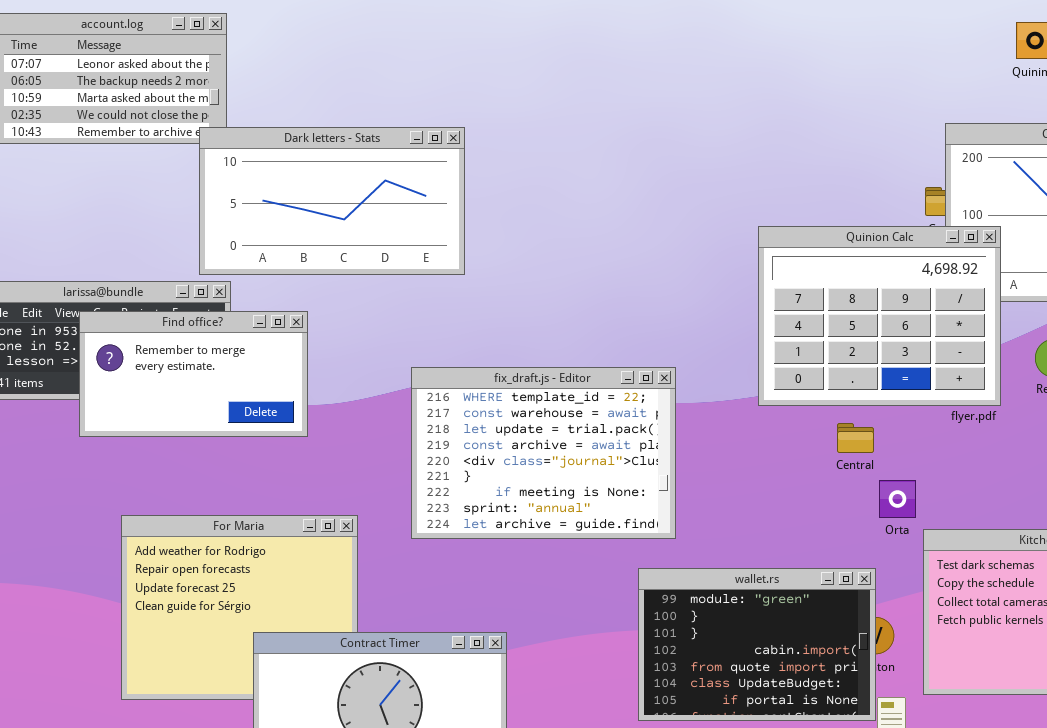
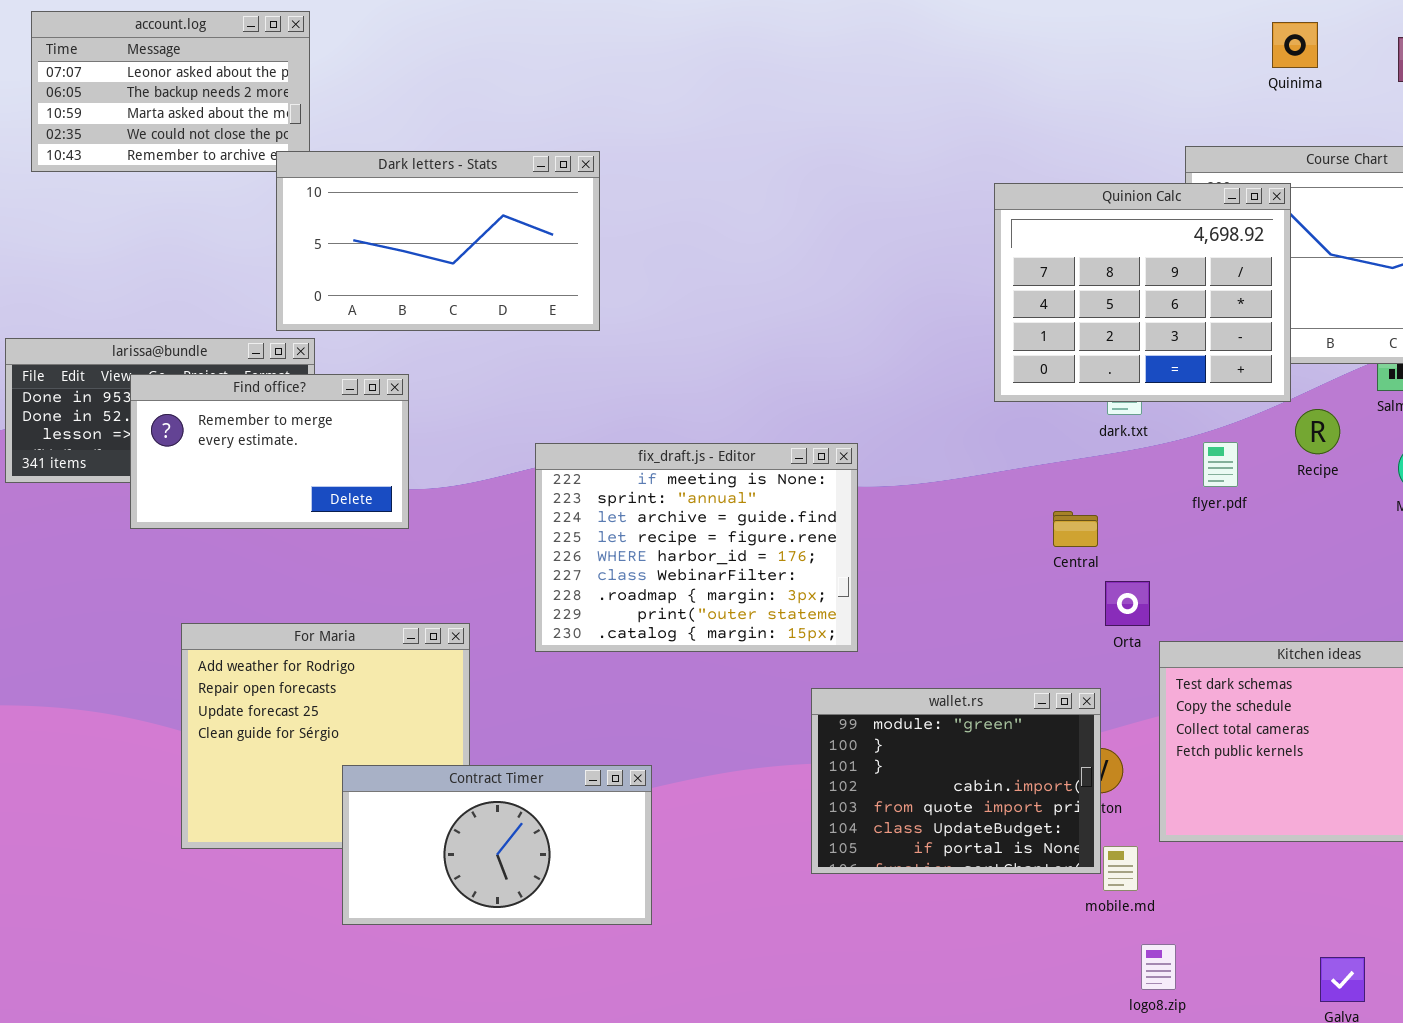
Quinion Calc: [758,226,1001,406] -> [994,183,1291,402], moved
fix_draft.js - Editor: [411,367,676,539] -> [535,443,858,652], scrolled down 6 rows

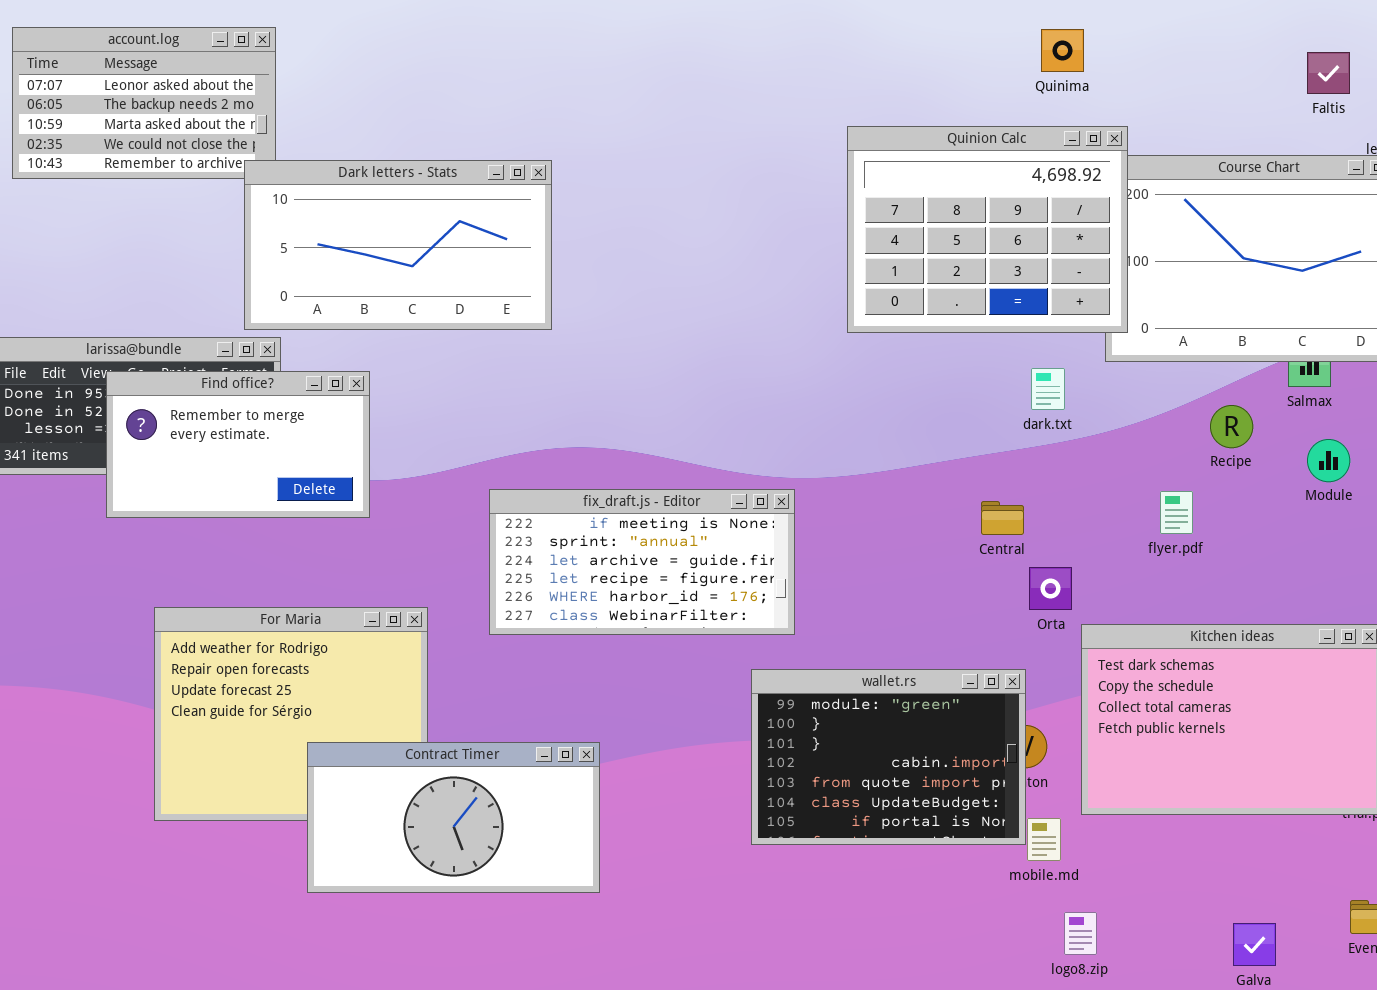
Quinima: [1272,22,1318,68] -> [1041,29,1084,72], moved
Quinion Calc: [994,183,1291,402] -> [847,126,1128,333], moved
flyer.pdf: [1203,442,1238,487] -> [1160,491,1193,534], moved
fix_draft.js - Editor: [535,443,858,652] -> [489,489,795,635], resized

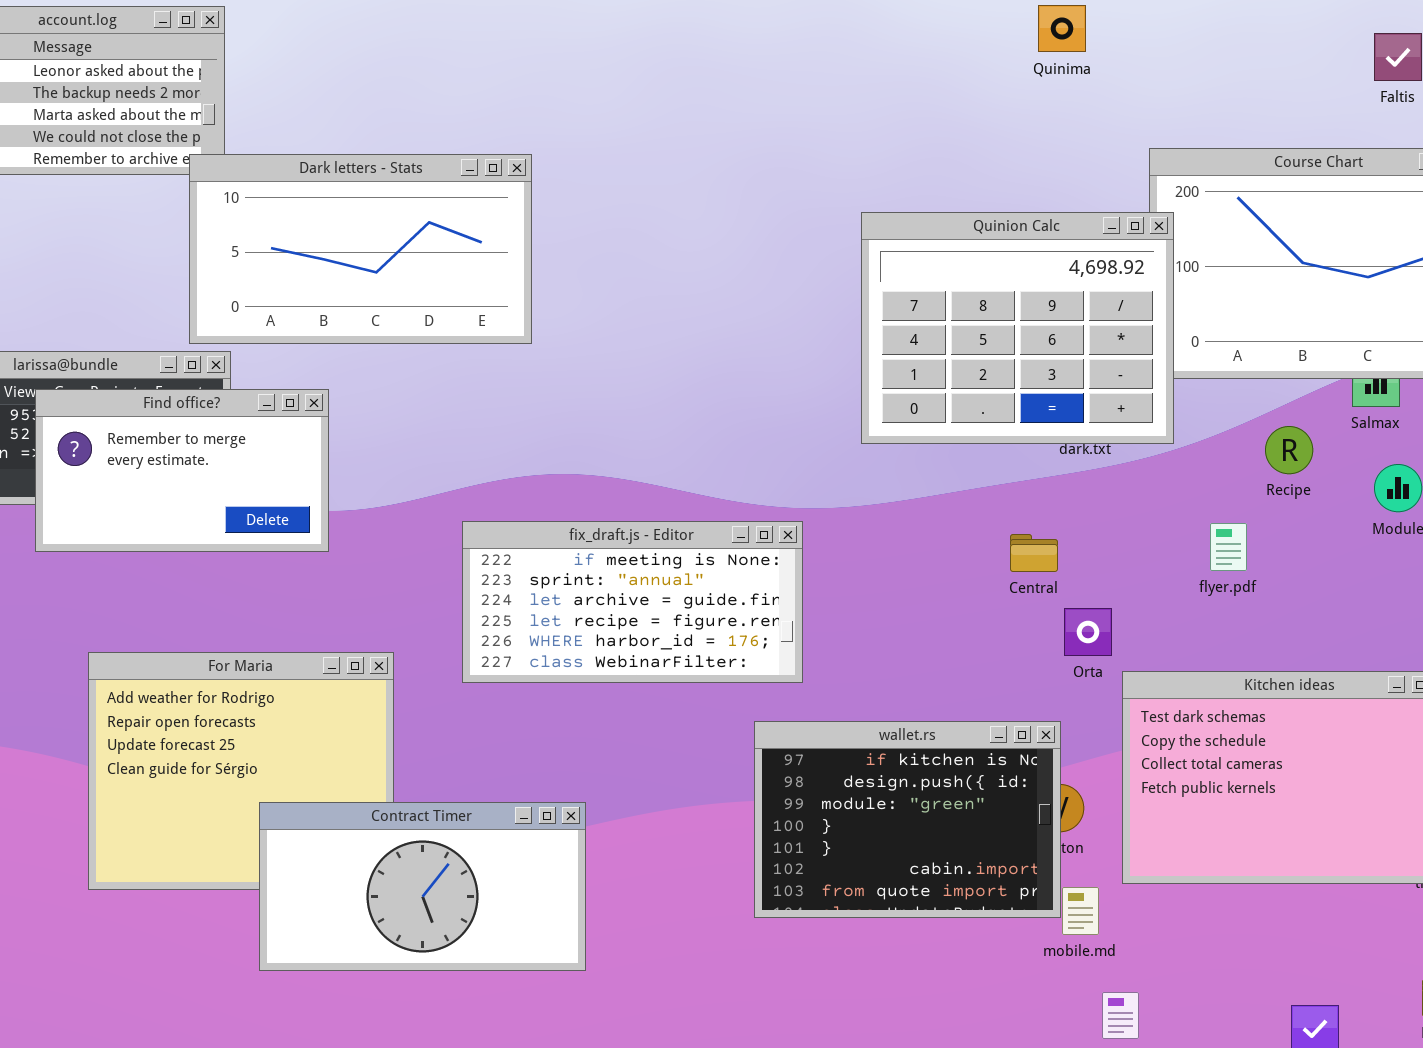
Quinima: [1041,29,1084,72] -> [1038,5,1086,52], moved
Quinion Calc: [847,126,1128,333] -> [861,212,1174,444], moved
wallet.rs: [751,669,1026,845] -> [754,721,1061,918], scrolled up 2 rows

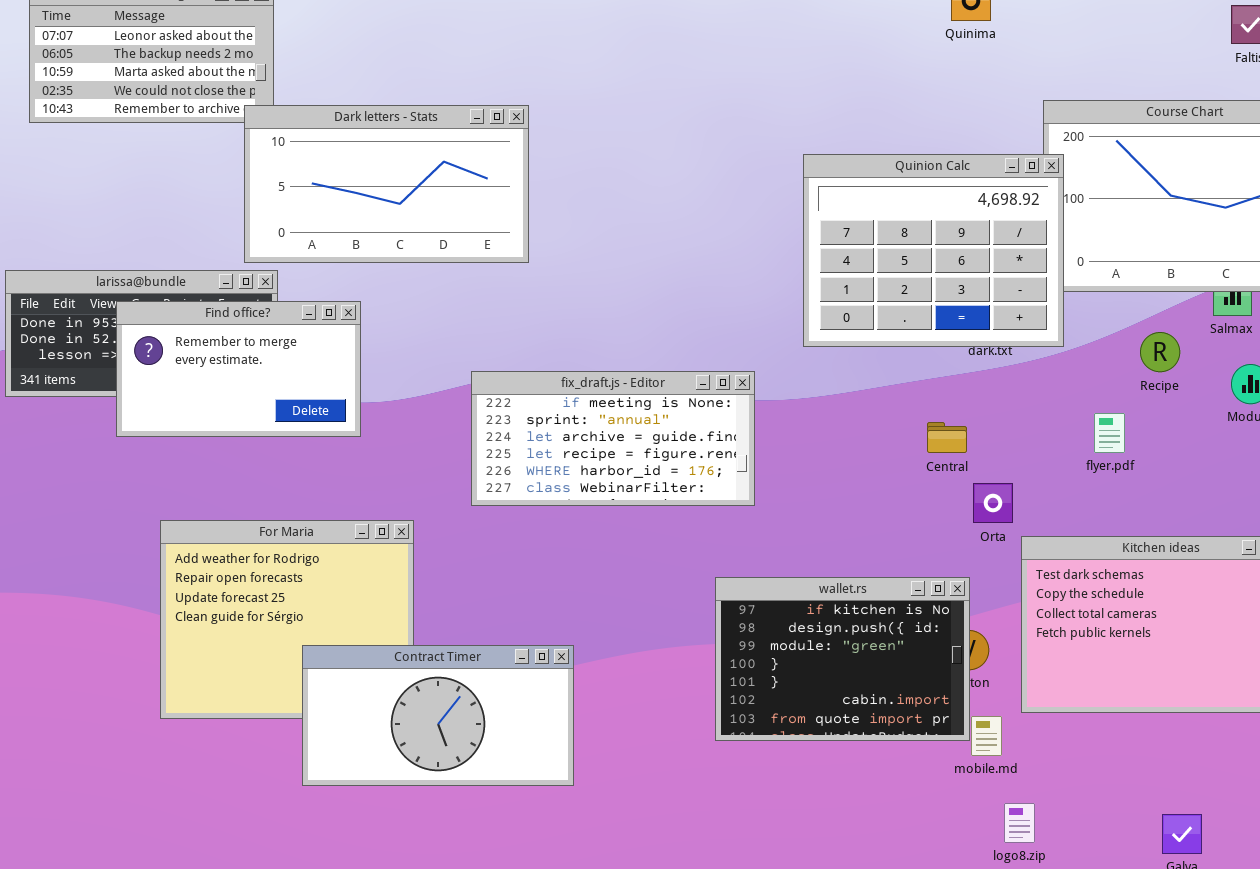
fix_draft.js - Editor: [462,521,803,683] -> [471,371,755,506], moved

